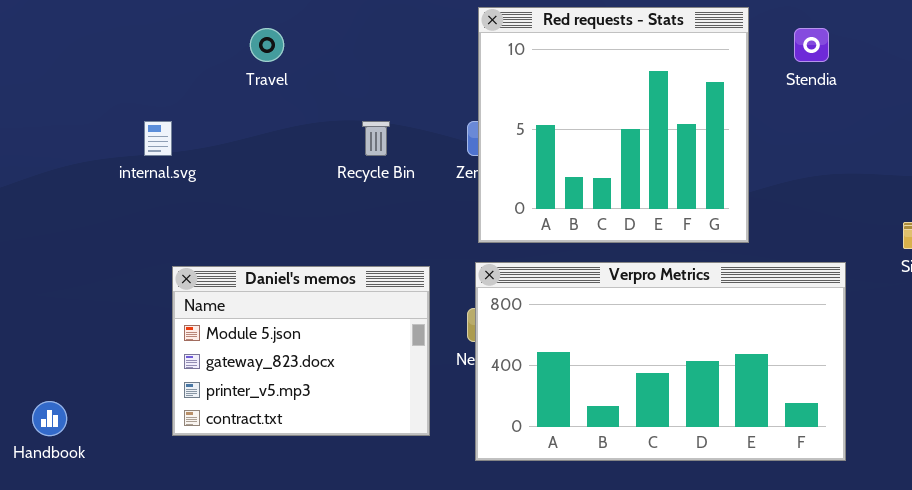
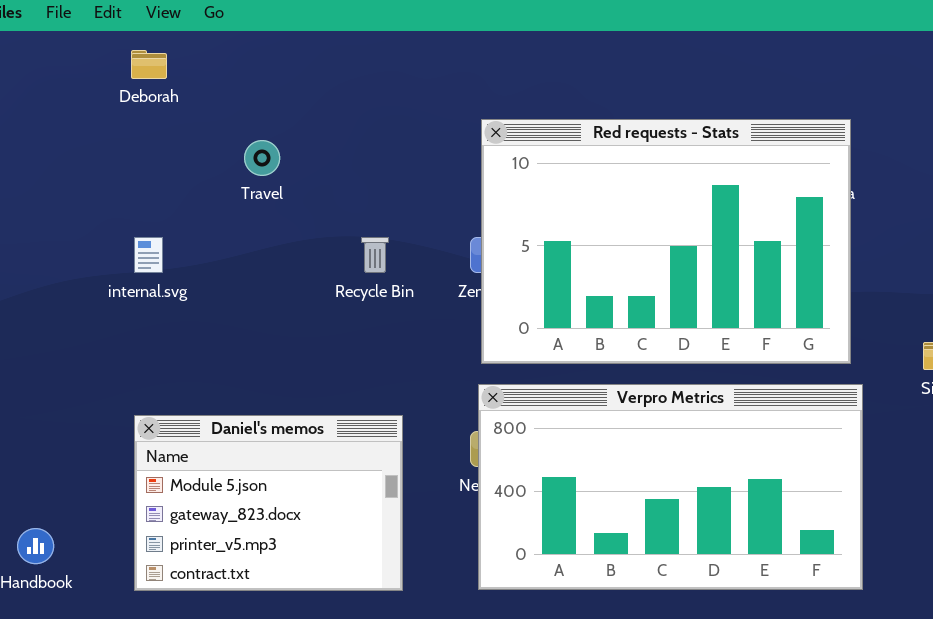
Red requests - Stats: [478,7,749,243] -> [481,119,851,364], resized
Daniel's memos: [172,266,430,436] -> [134,415,403,591], moved

